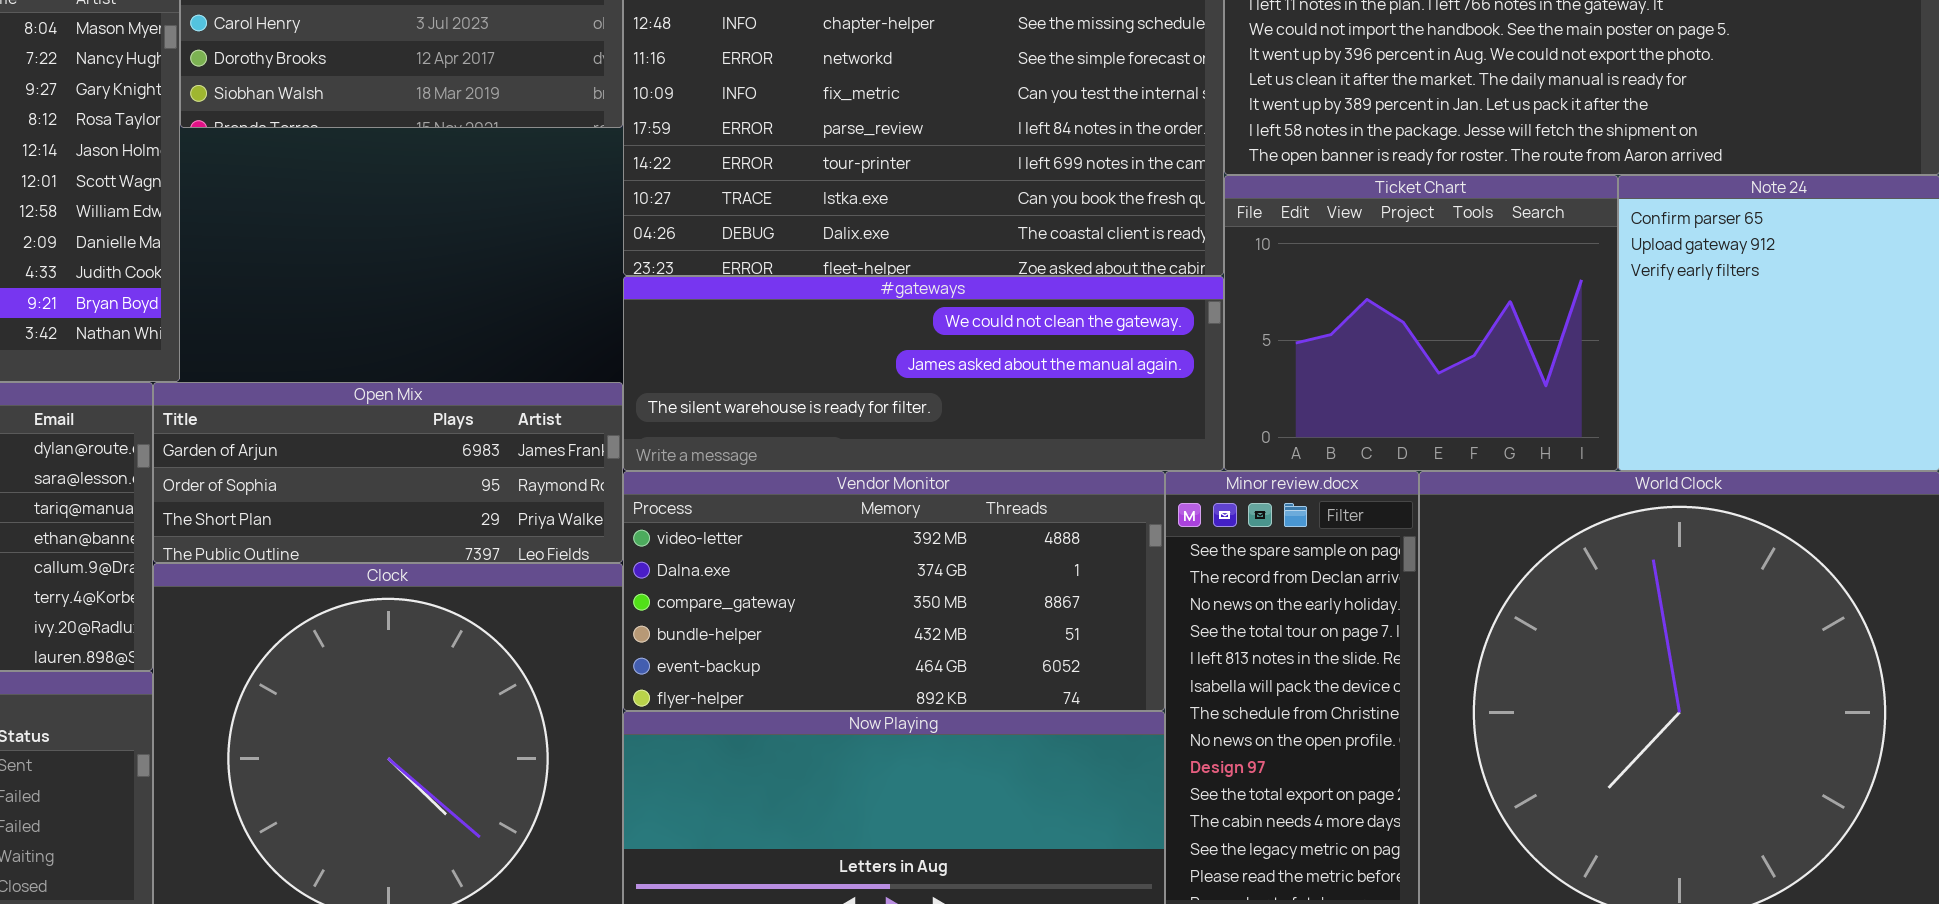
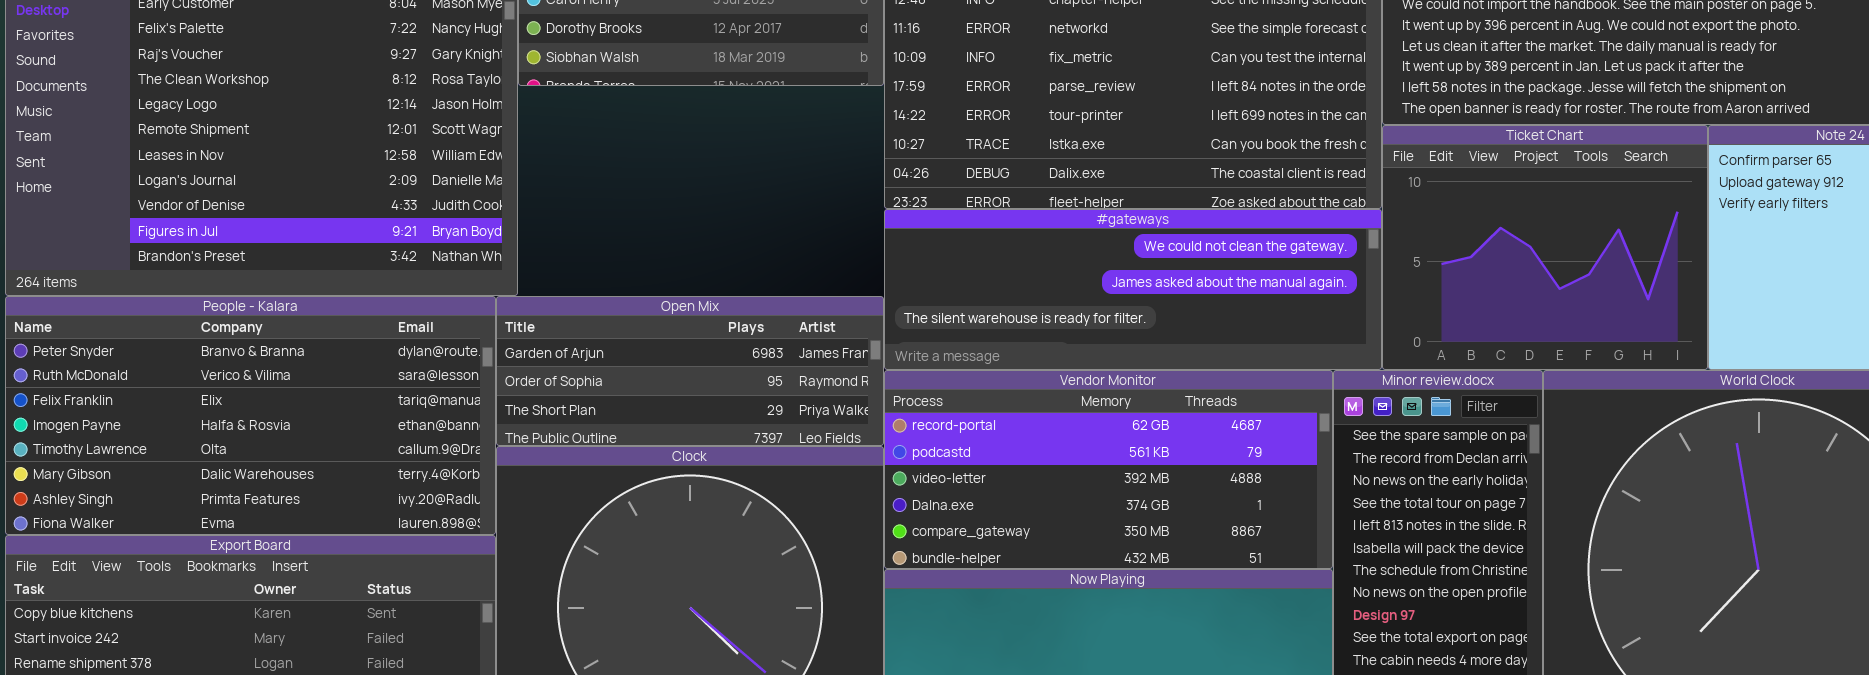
Vendor Monitor: [623,471,1165,711] -> [884,370,1333,569], scrolled up 2 rows

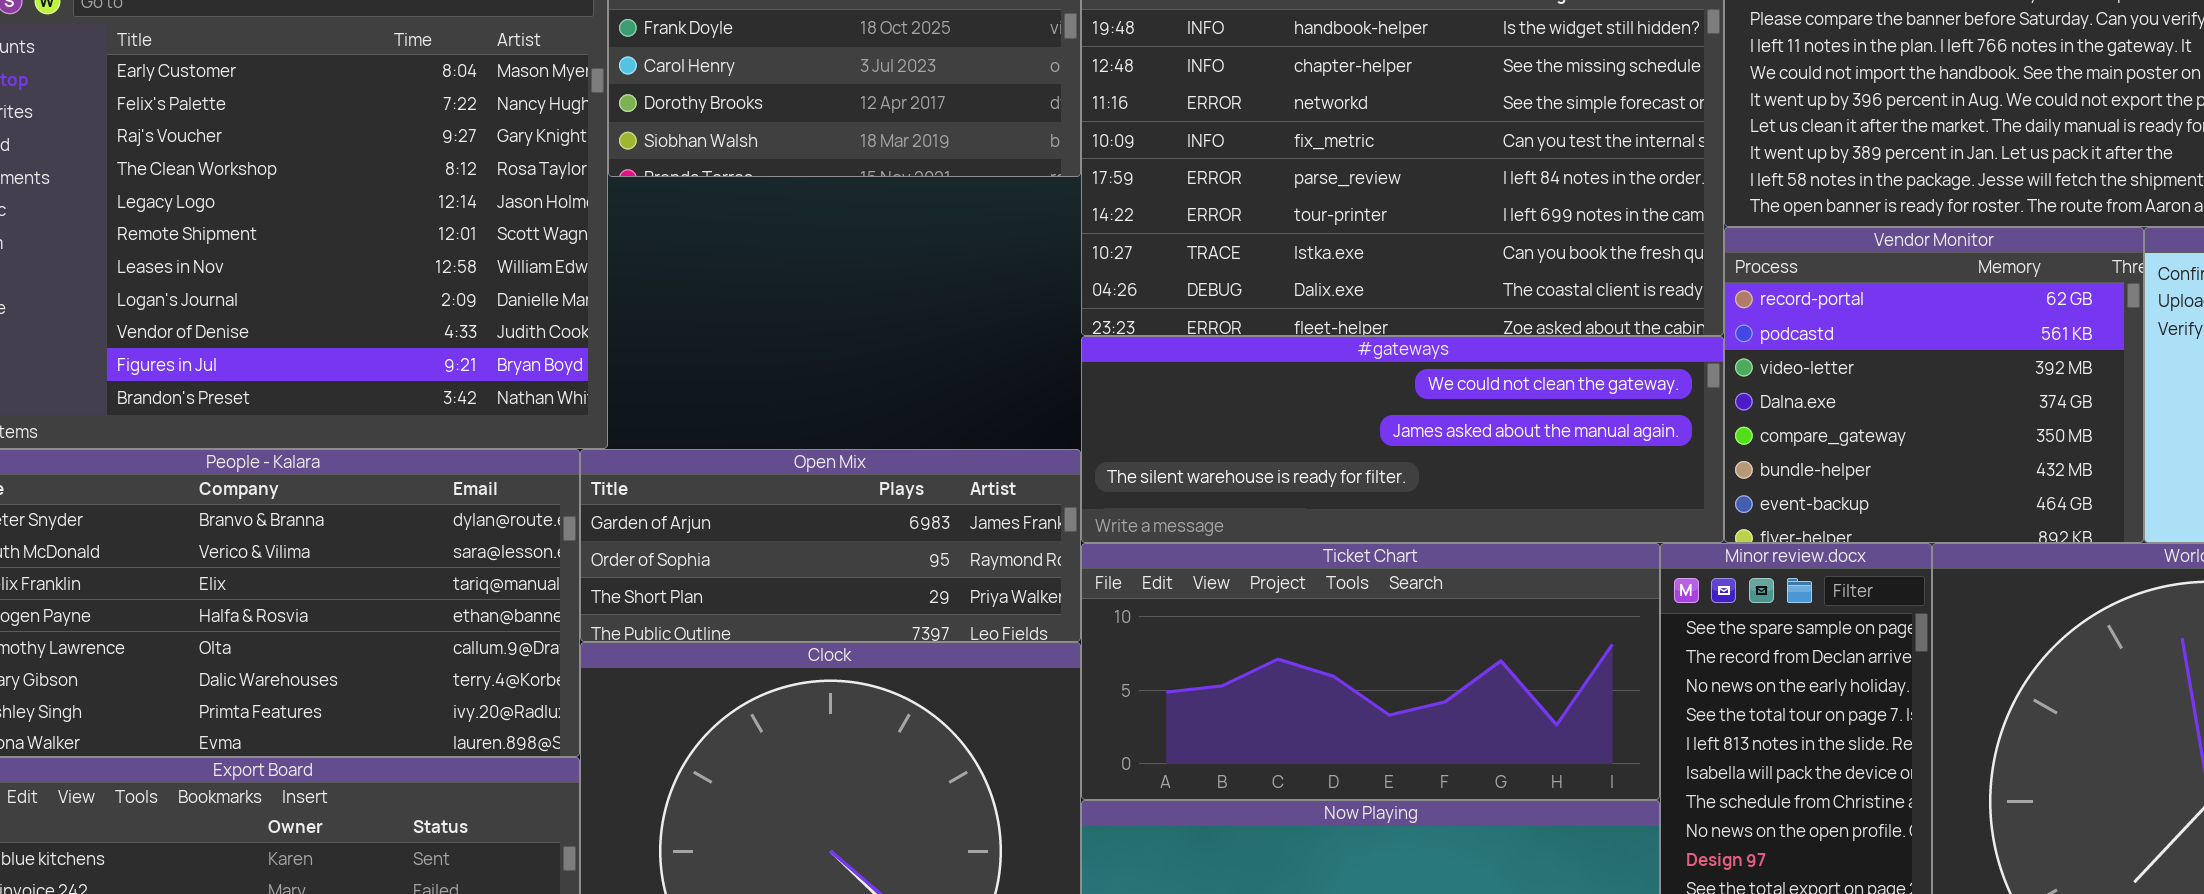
Ticket Chart: [1382,125,1708,370] -> [1081,543,1660,800], moved, resized
Vendor Monitor: [884,370,1333,569] -> [1724,227,2144,543], moved, resized

